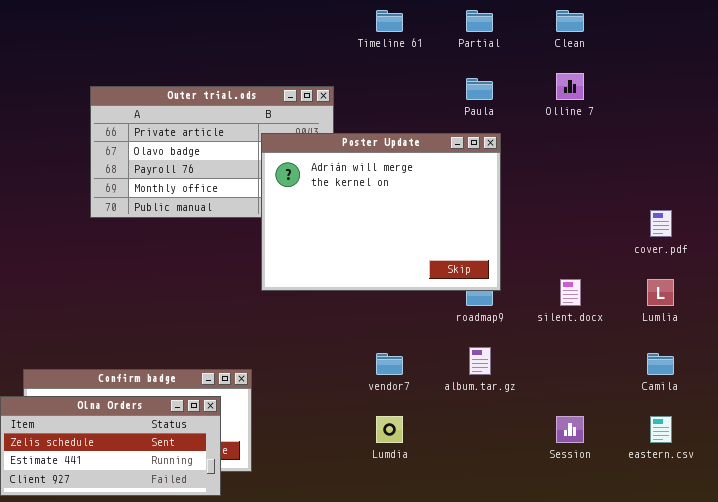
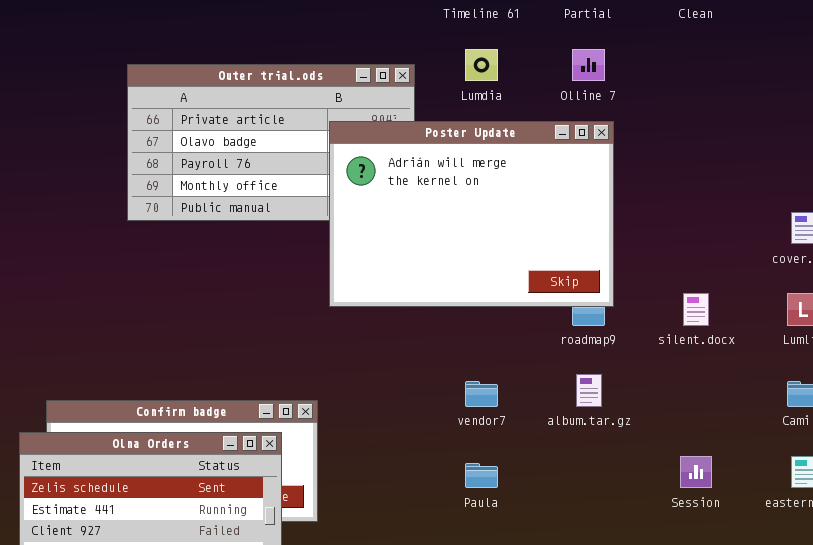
Olline 7: [556,73,584,100] -> [572,49,605,81], moved
Paula: [466,78,493,100] -> [465,463,498,488], moved
Lumdia: [376,416,403,443] -> [465,49,498,81], moved

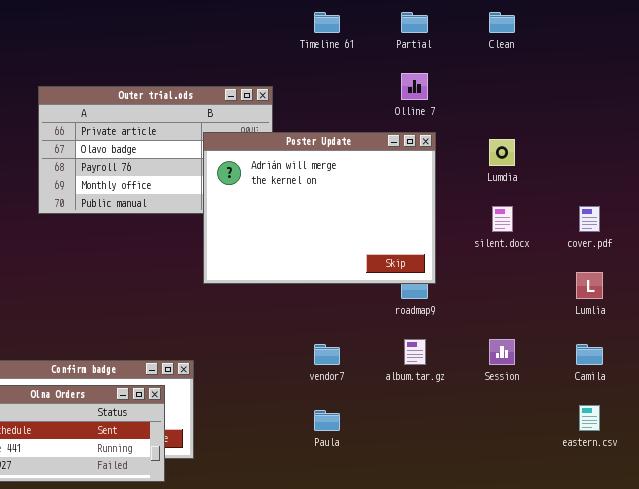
Lumdia: [465,49,498,81] -> [489,139,515,166], moved
silent.docx: [683,293,709,326] -> [492,206,513,232], moved
Session: [680,456,712,488] -> [489,339,515,365], moved

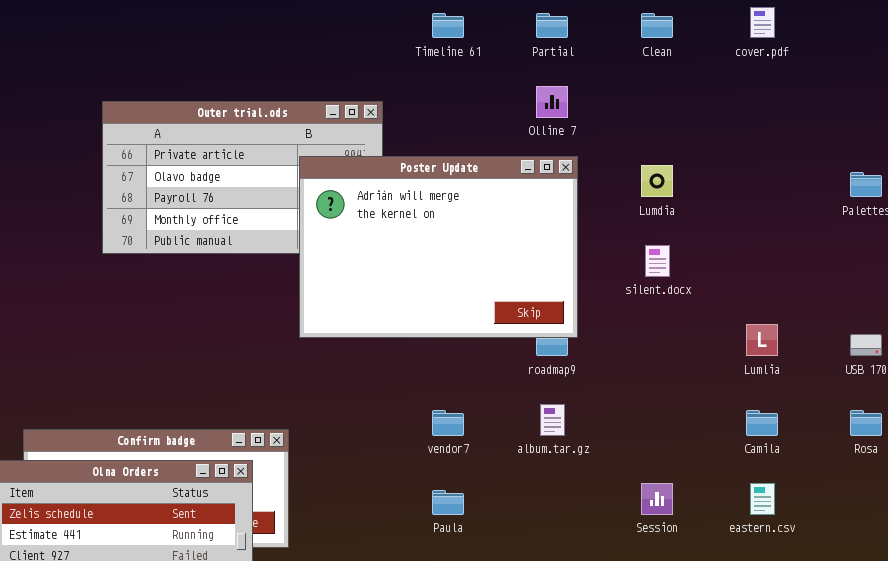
cover.pdf: [579,206,600,232] -> [750,7,775,38], moved
Session: [489,339,515,365] -> [641,483,673,515], moved

